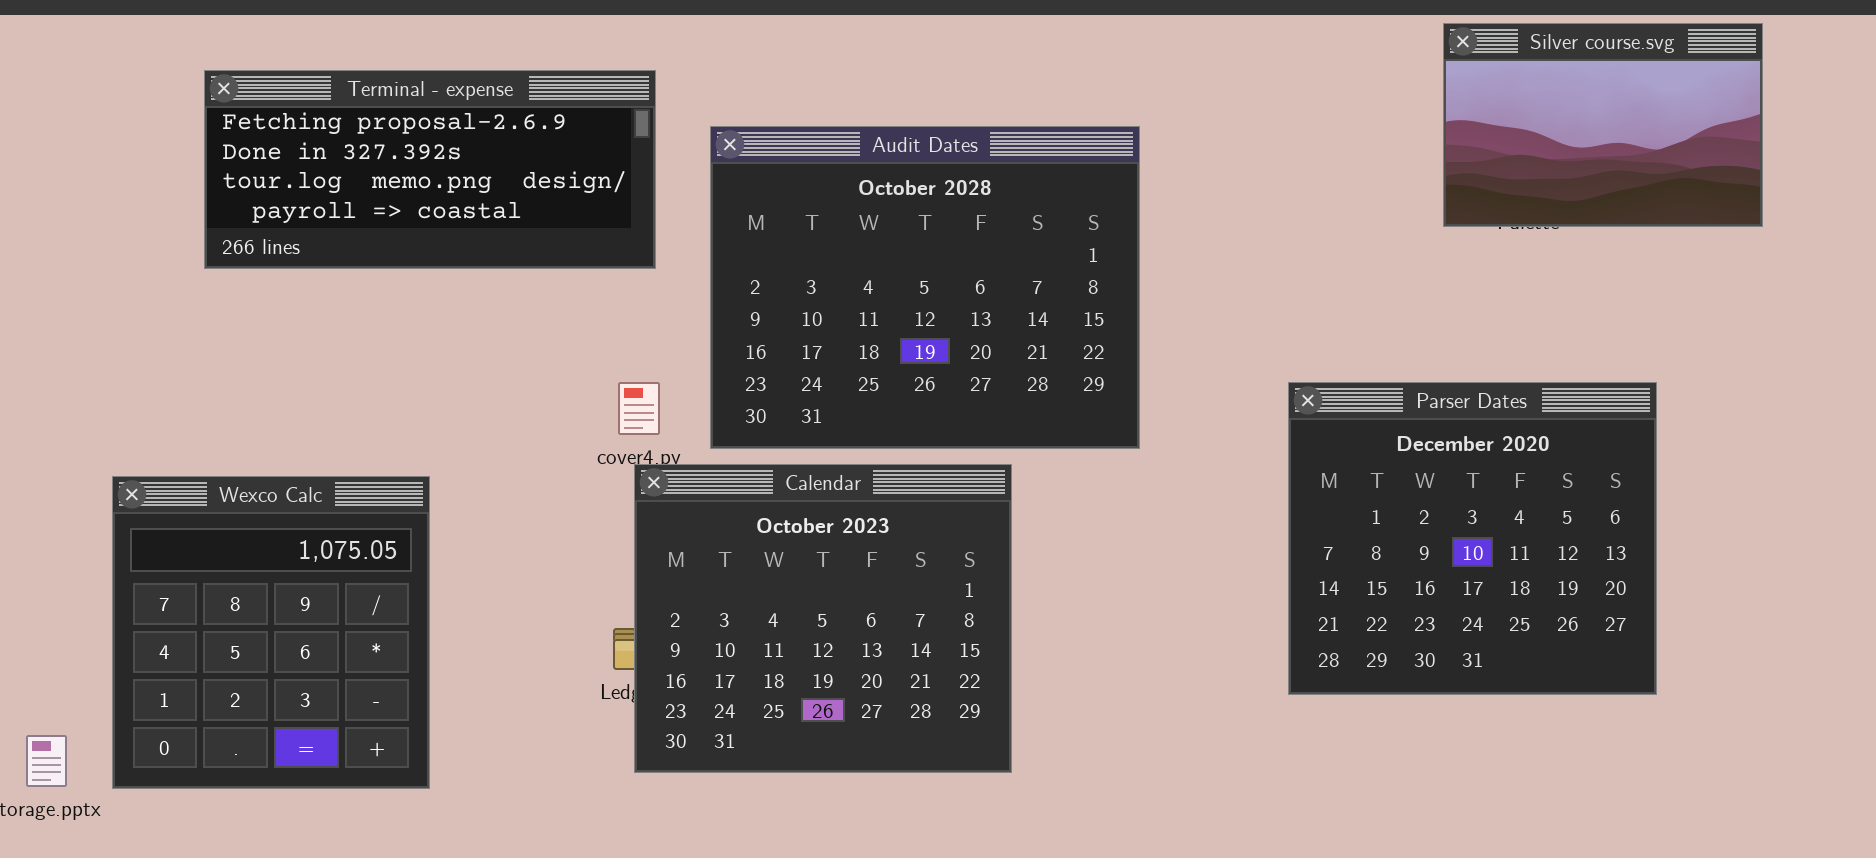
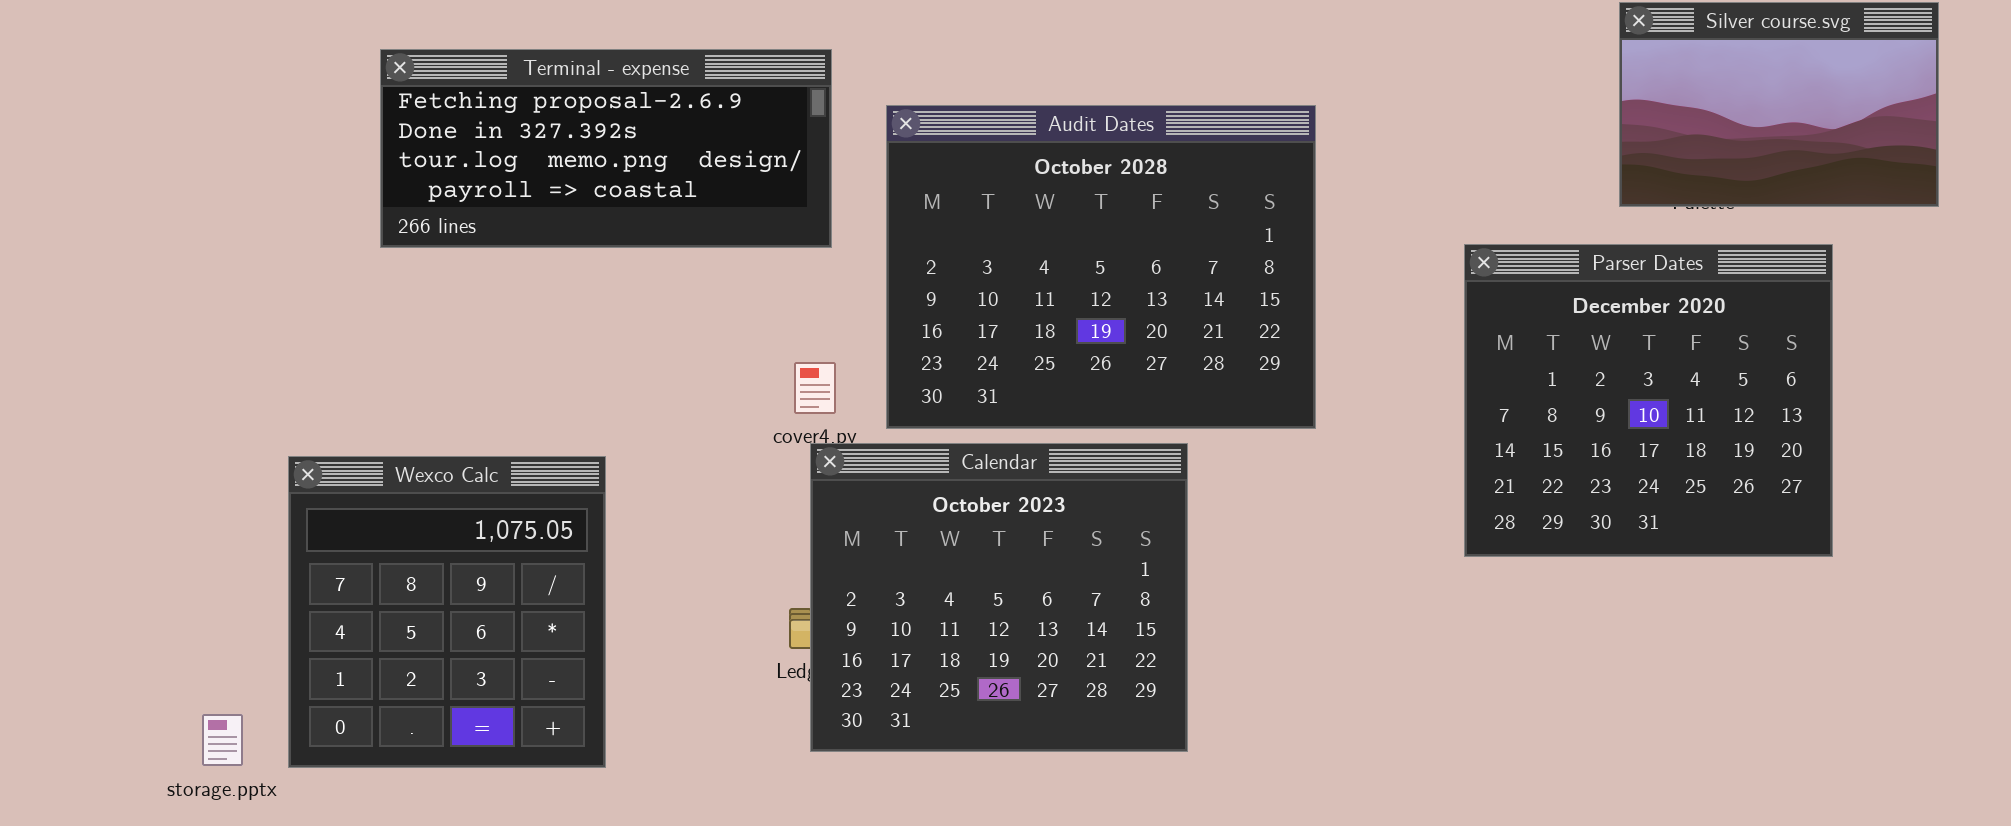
Parser Dates: [1288,382,1657,695] -> [1464,244,1833,557], moved

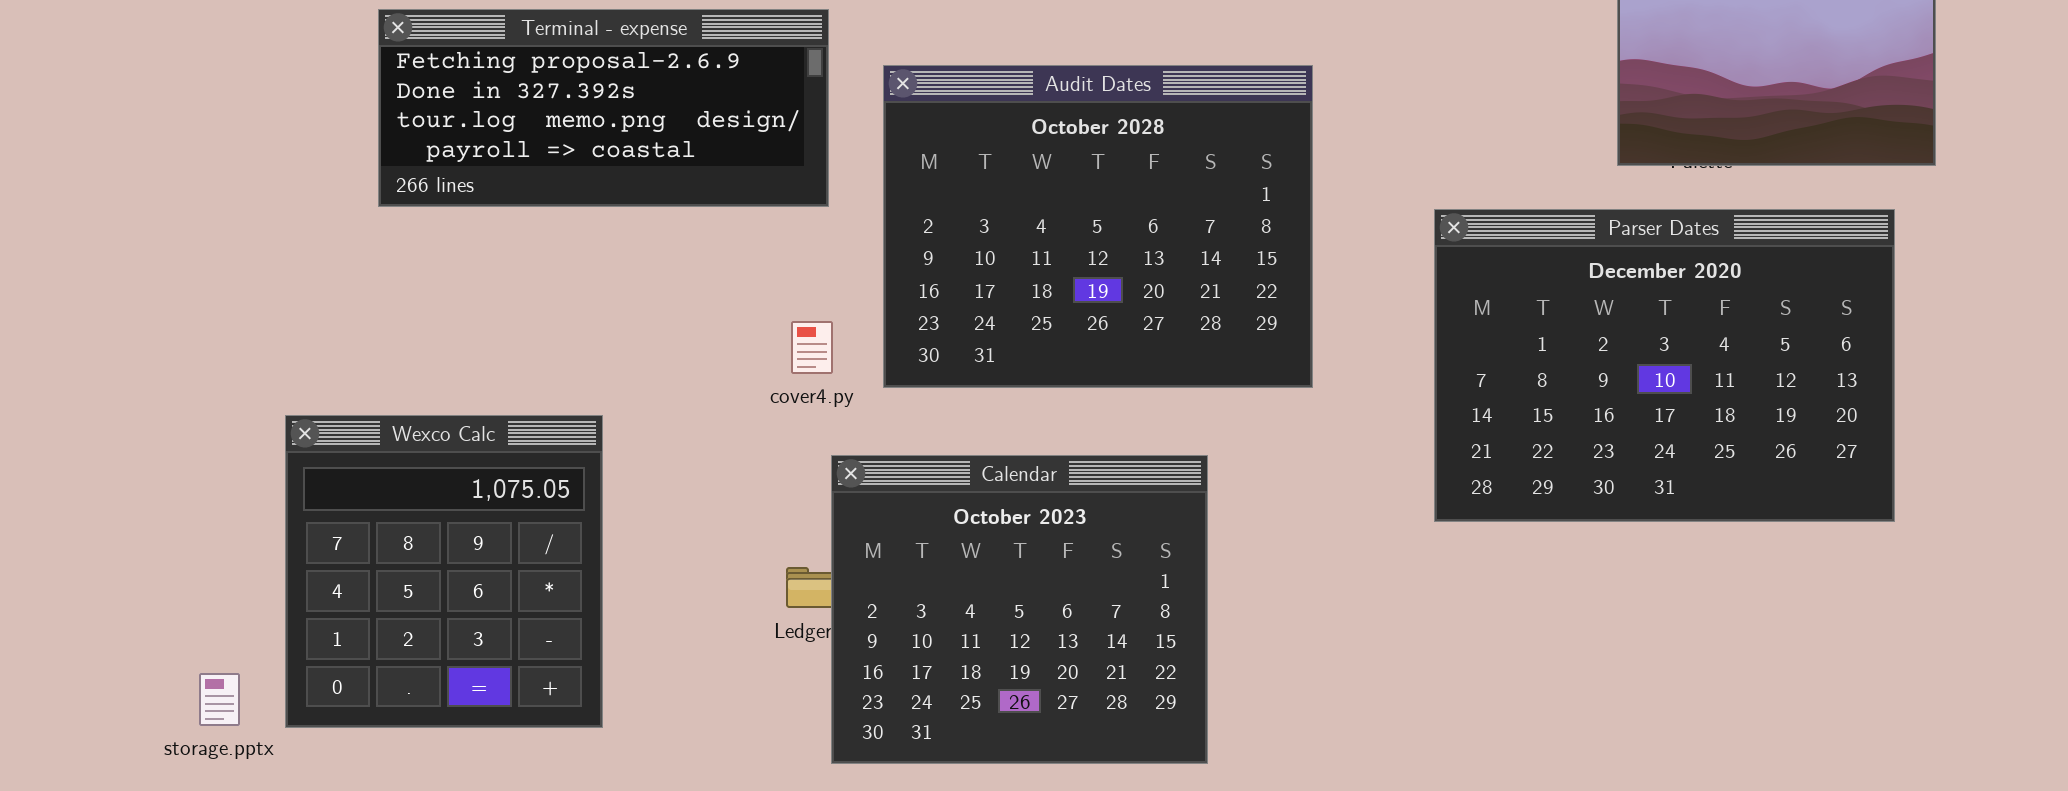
Parser Dates: [1464,244,1833,557] -> [1434,209,1895,522], moved, resized
Calendar: [810,443,1188,752] -> [831,455,1208,764], moved

